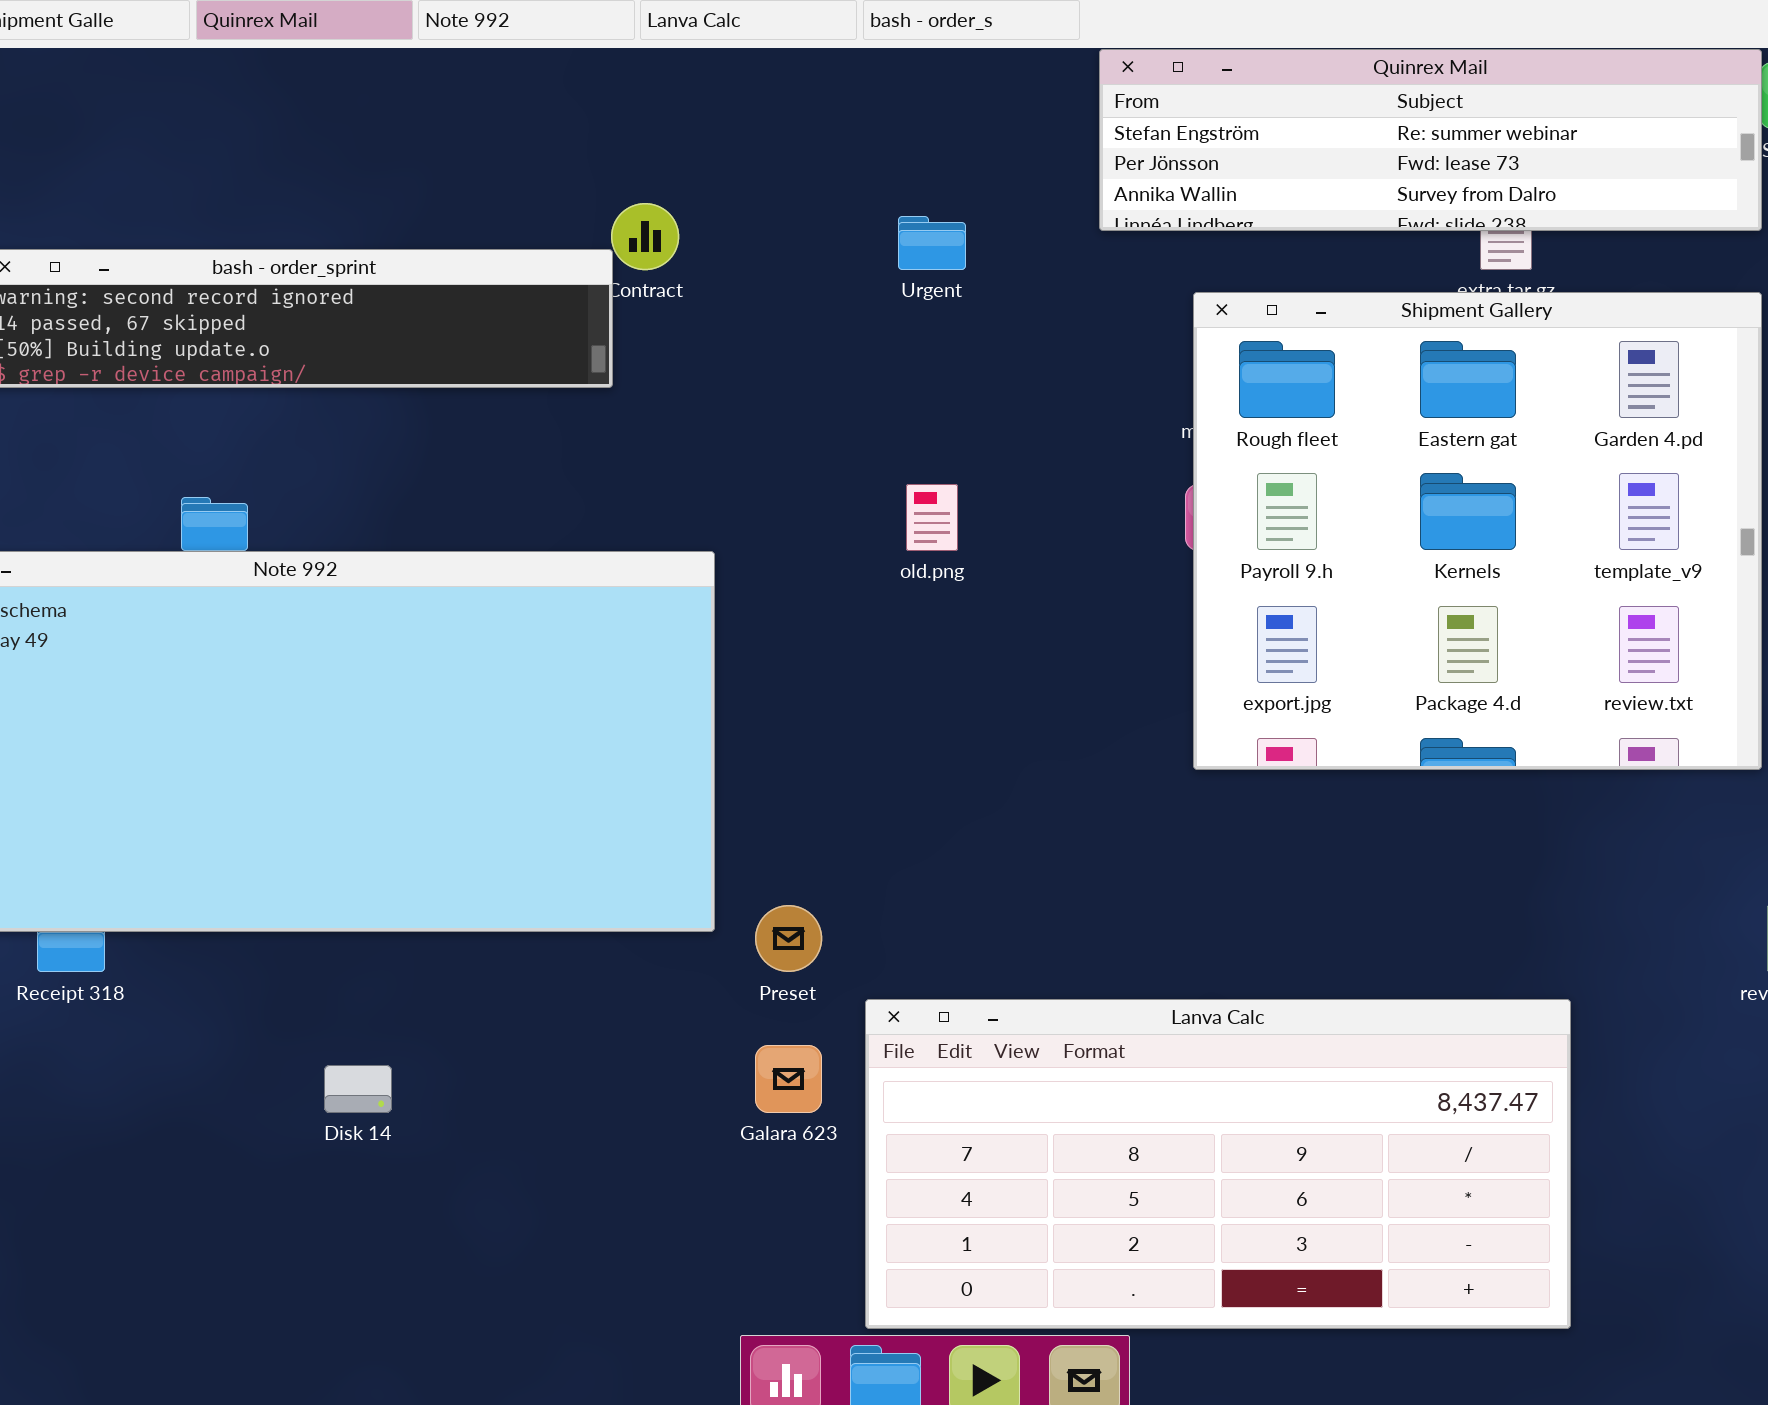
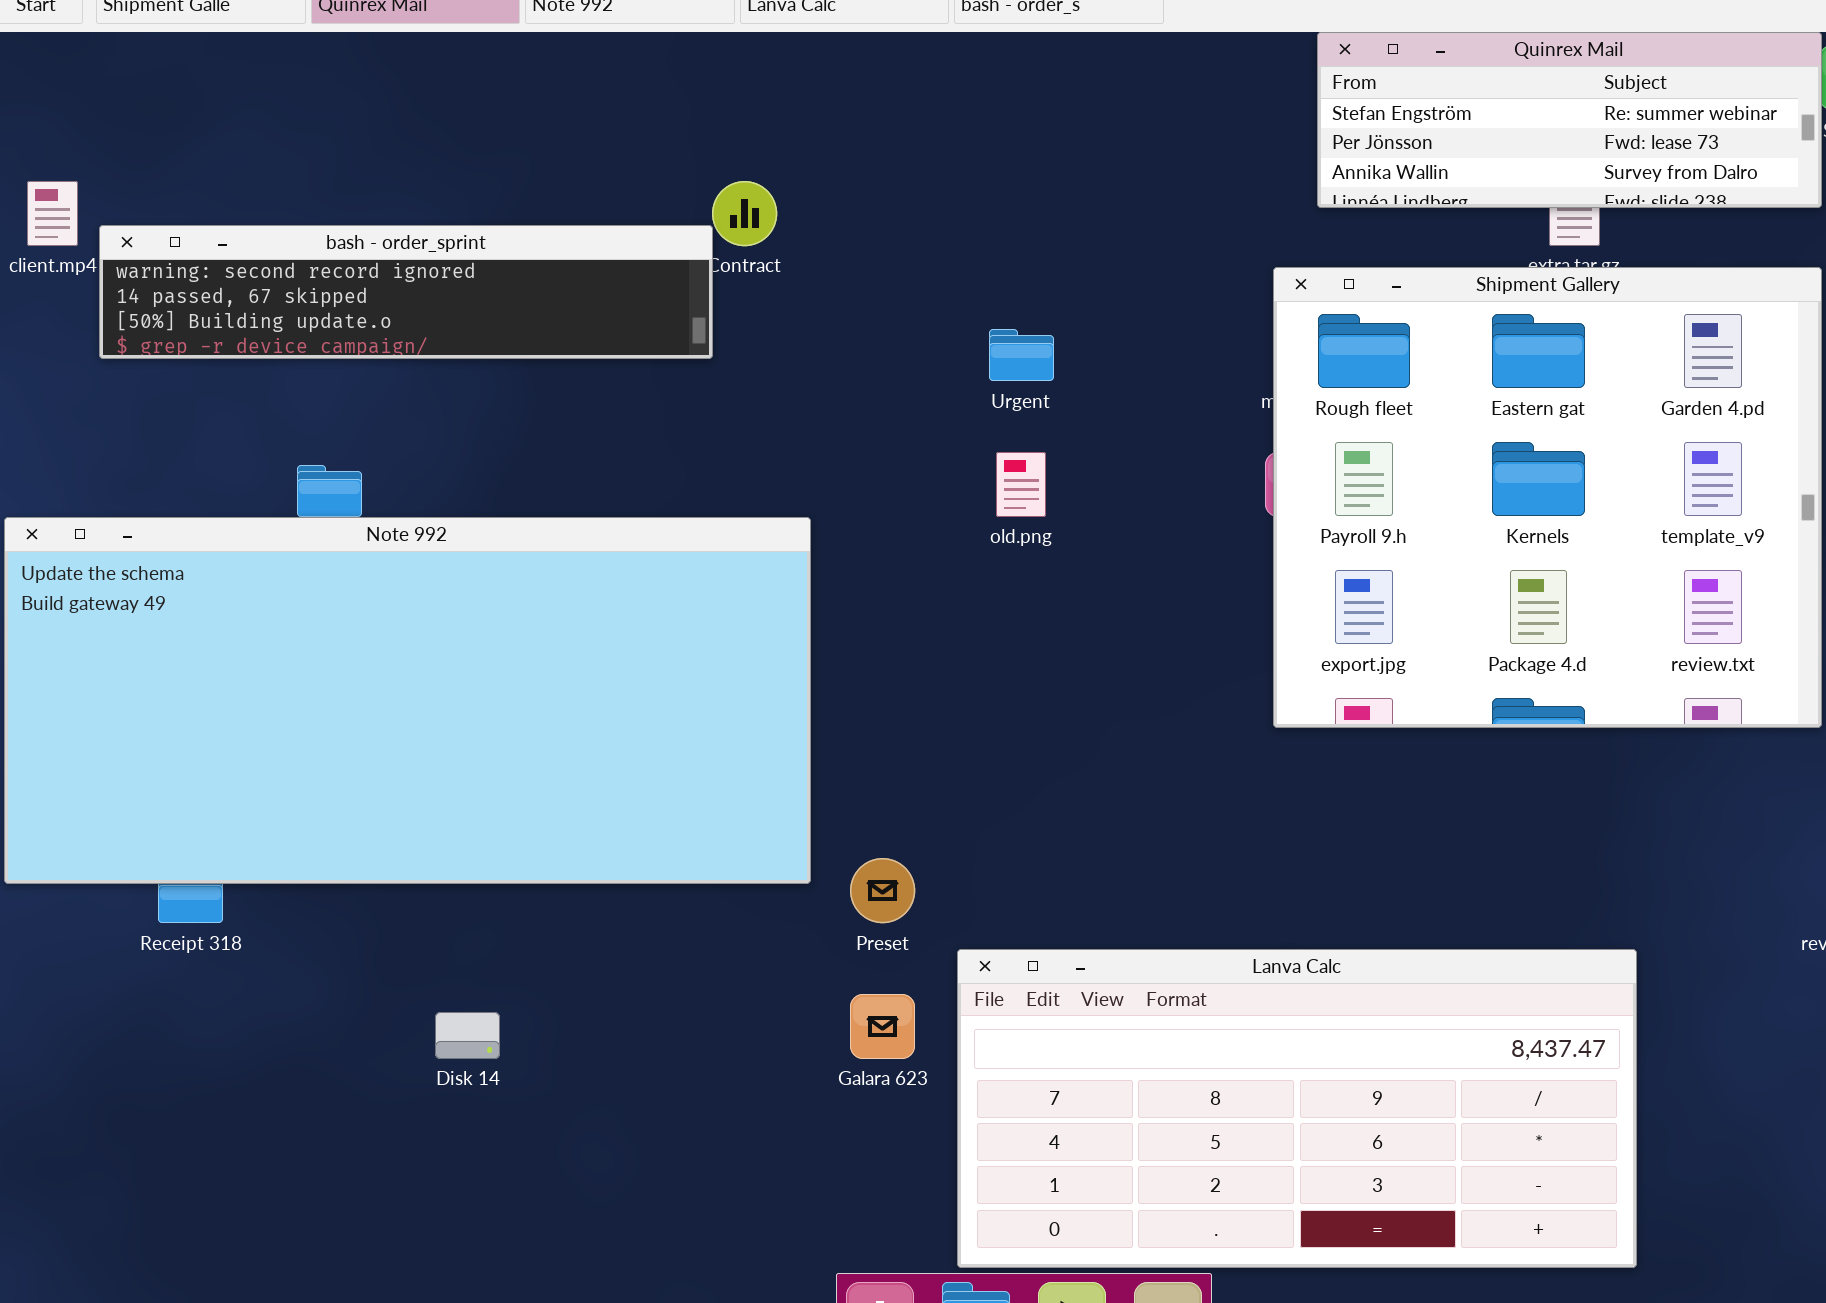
Quinrex Mail: [1099,49,1762,231] -> [1317,32,1822,208], resized
Urgent: [898,216,966,270] -> [989,329,1054,381], moved

